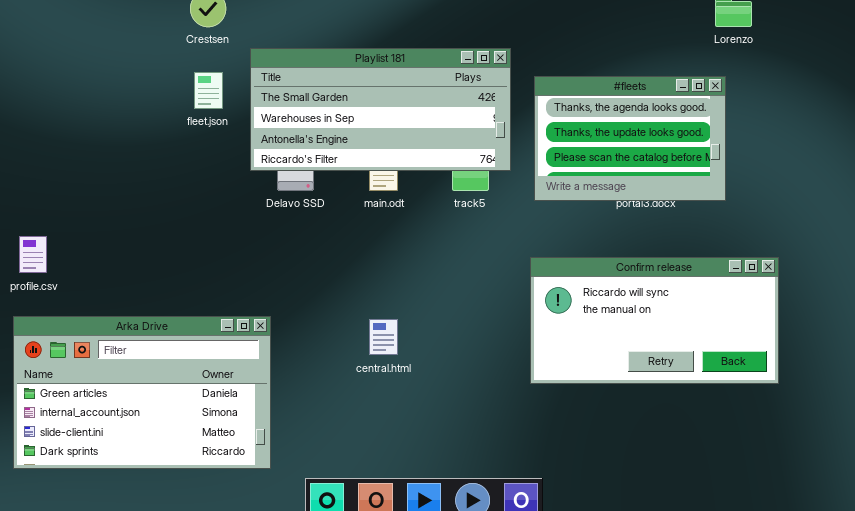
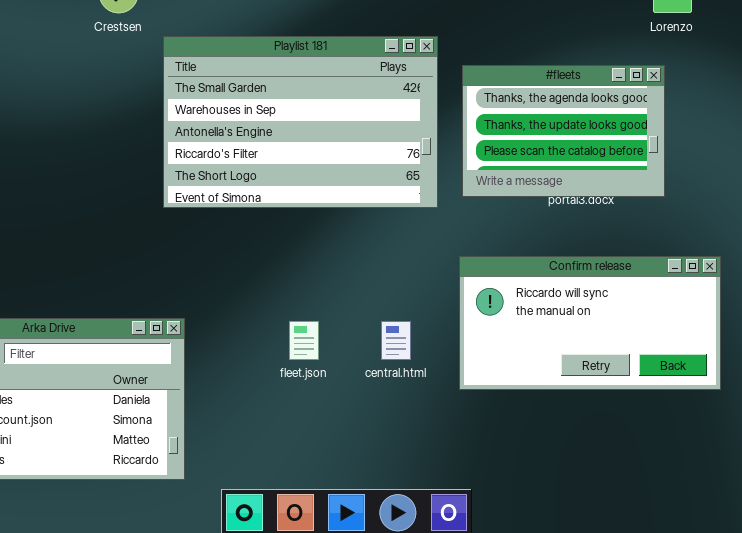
Playlist 181: [250,48,511,171] -> [163,36,438,208], resized
fleet.json: [194,72,223,109] -> [289,321,319,360], moved
central.html: [369,319,398,355] -> [381,321,411,360], moved

